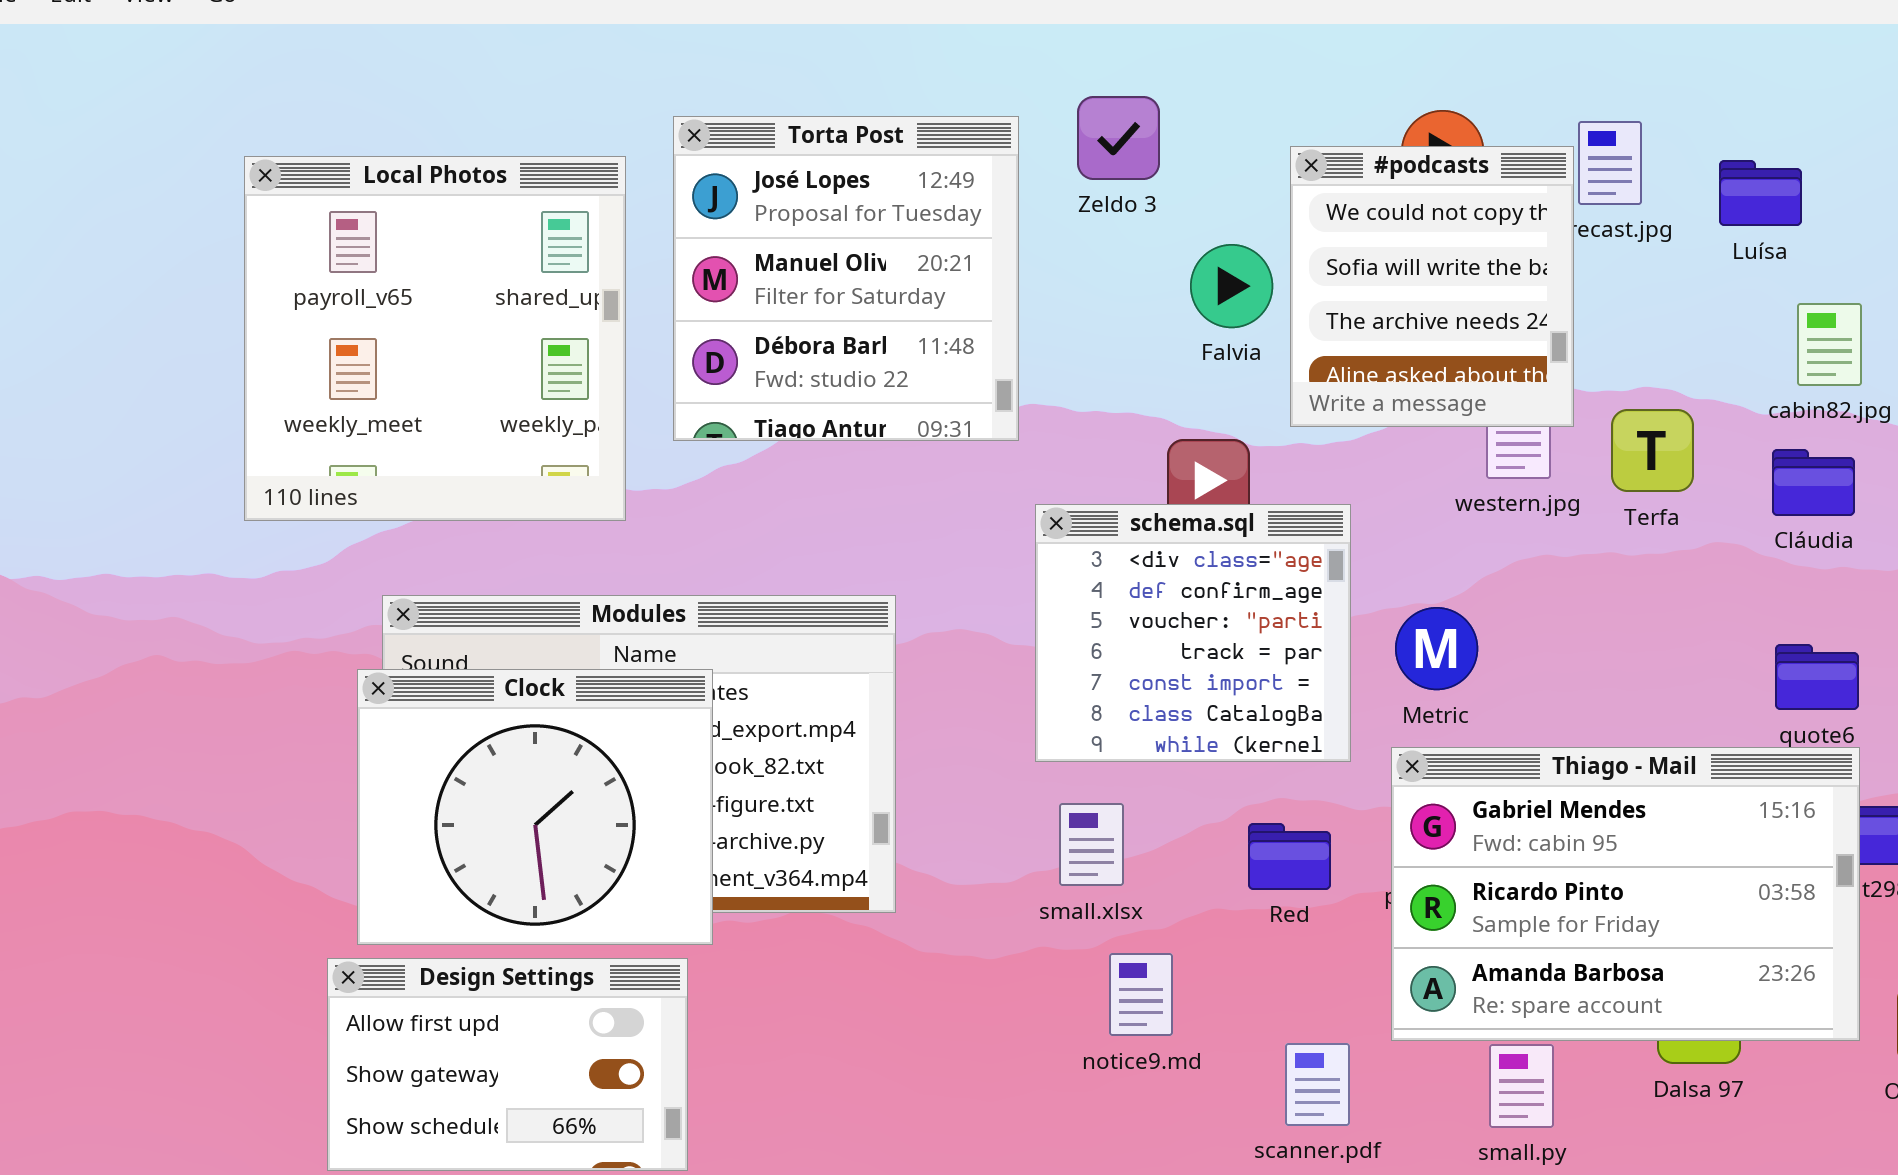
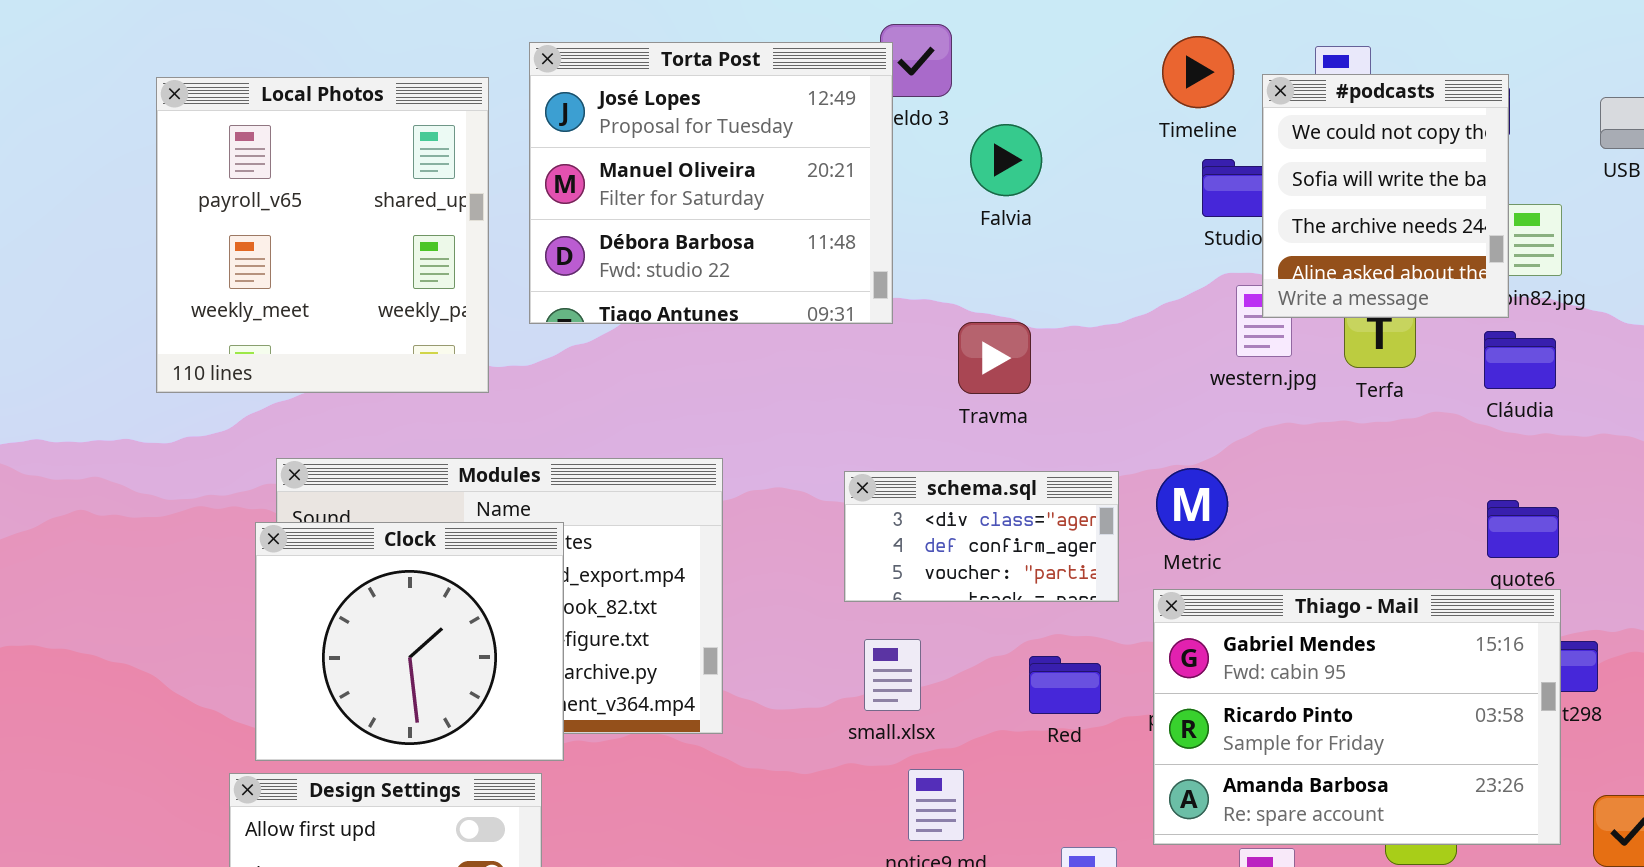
Torta Post: [673,116,1019,441] -> [529,42,893,324], resized
#podcasts: [1290,146,1574,427] -> [1262,74,1509,318], moved
Falvia: [1190,244,1273,328] -> [970,124,1042,196], moved
schema.sql: [1035,504,1351,762] -> [844,471,1119,602], resized

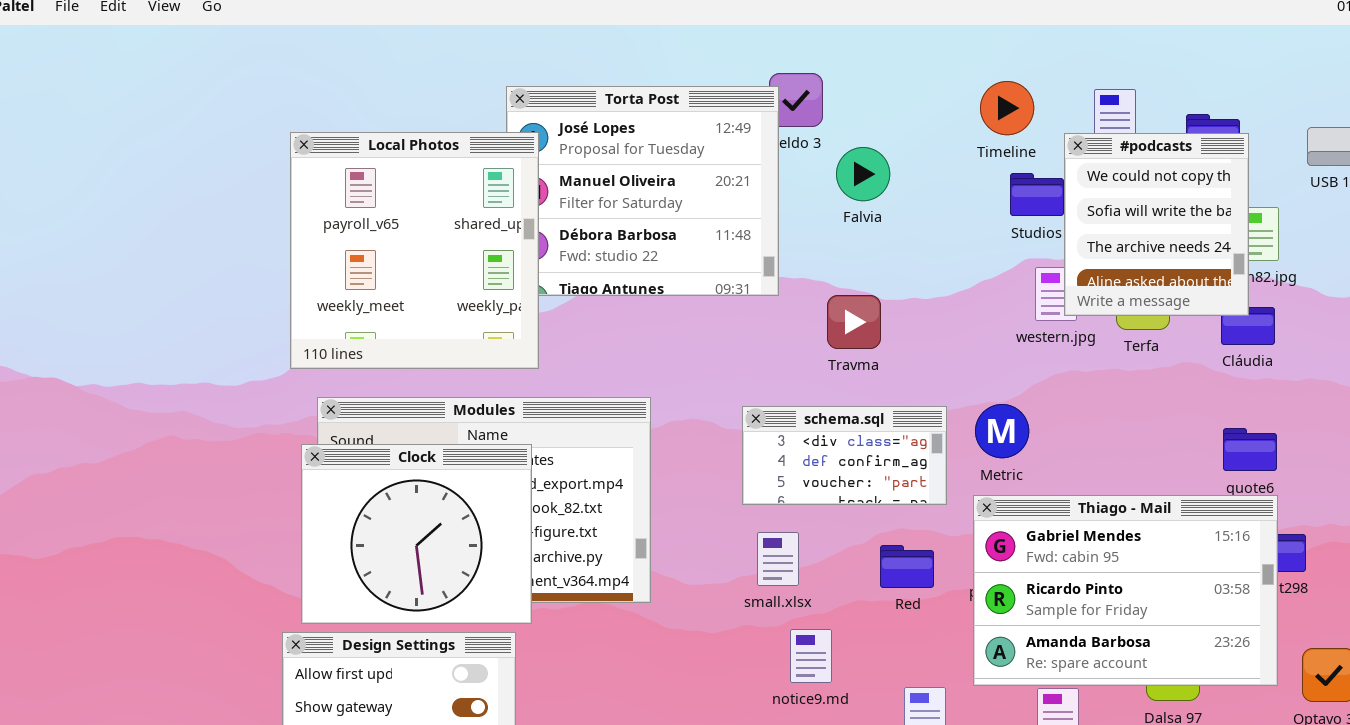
#podcasts: [1262,74,1509,318] -> [1064,133,1249,316], moved
Local Photos: [156,77,489,393] -> [290,132,539,369], moved

